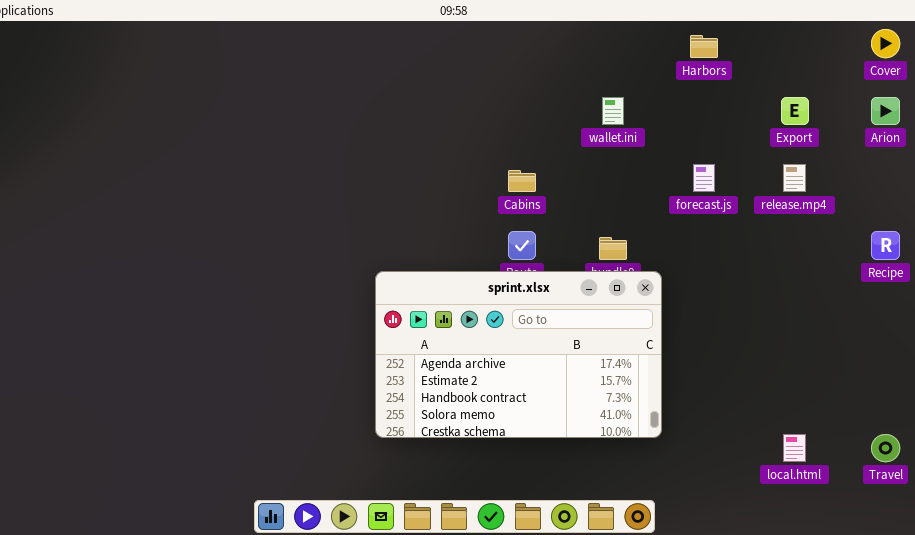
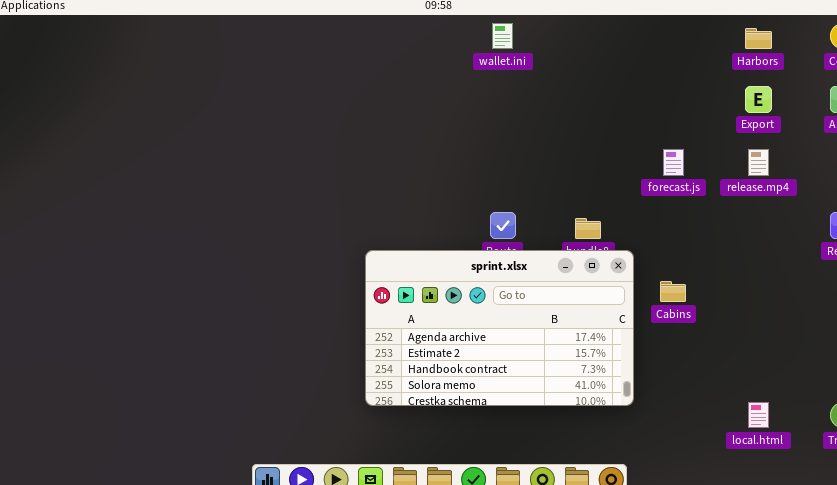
Harbors: [690,35,718,58] -> [745,28,772,49], moved
wallet.ini: [602,97,624,125] -> [492,23,513,49], moved
Cabins: [508,170,536,192] -> [660,281,686,302], moved

